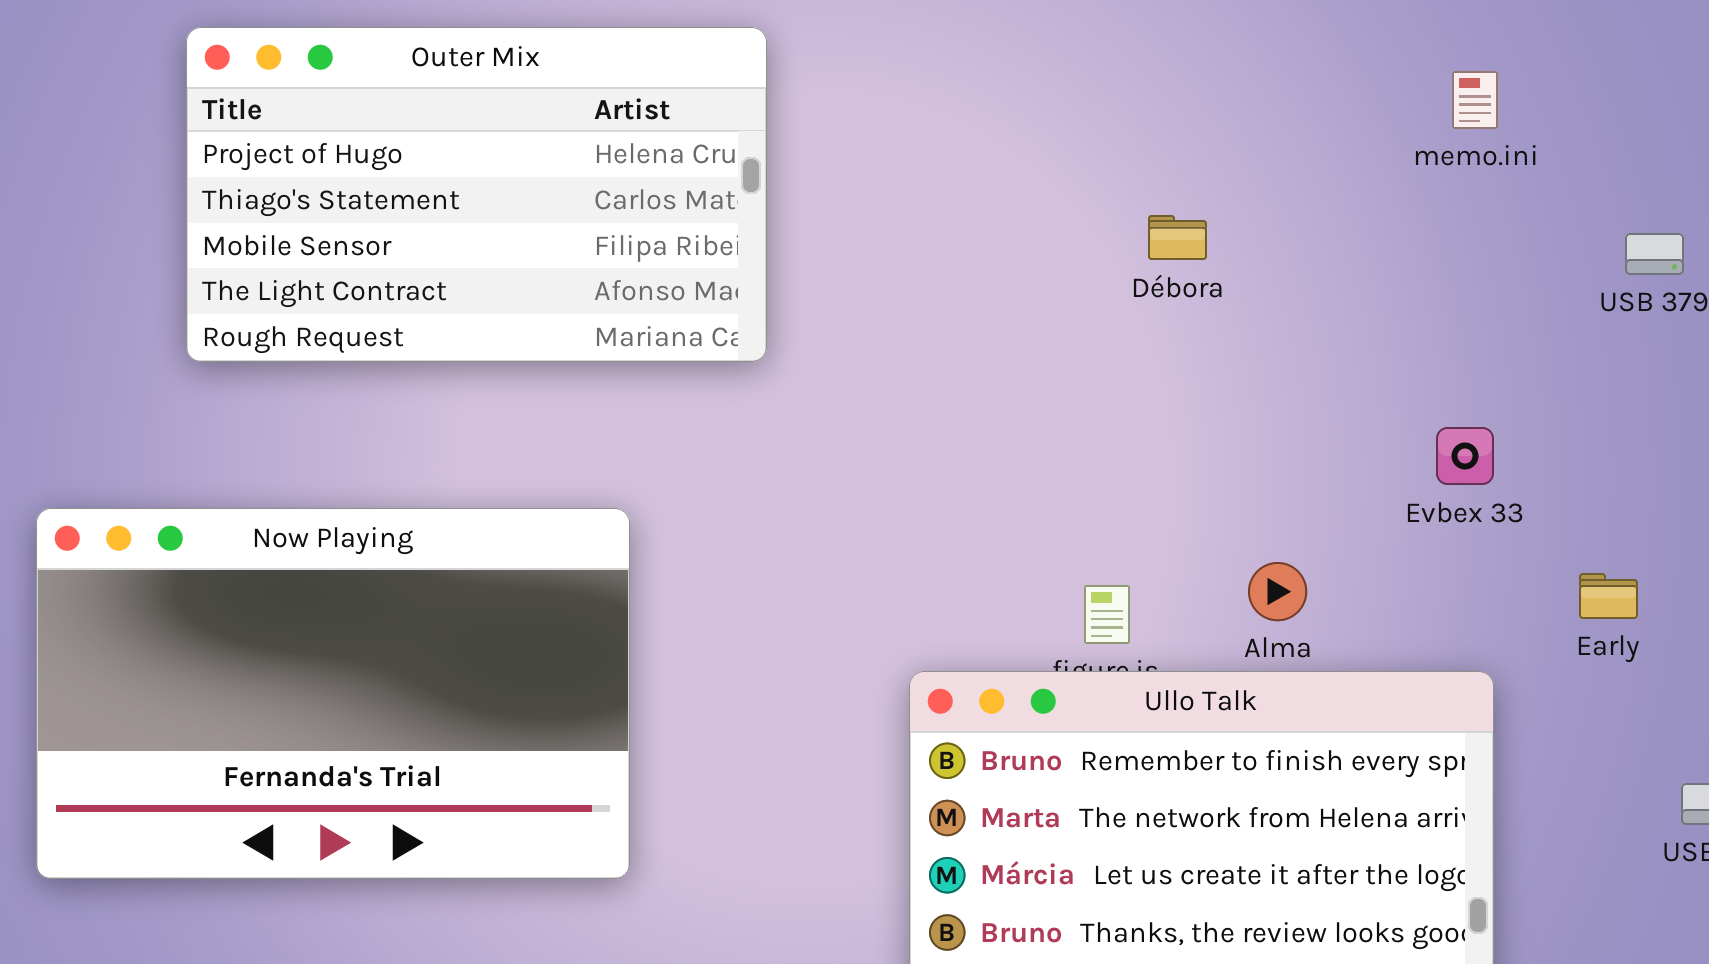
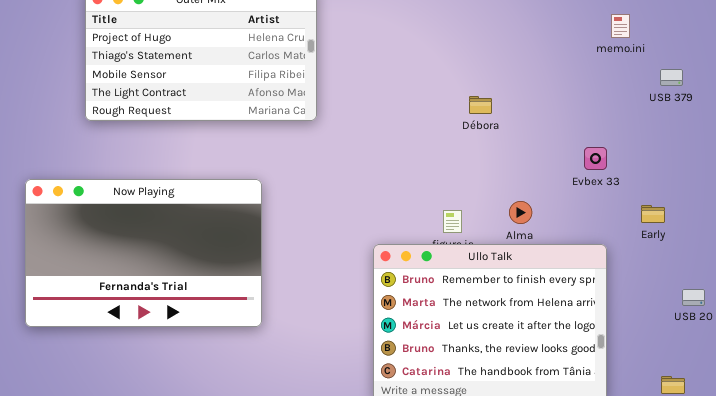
memo.ini: [1452,71,1498,129] -> [611,14,630,38], moved
Débora: [1148,215,1207,260] -> [469,96,492,114], moved

